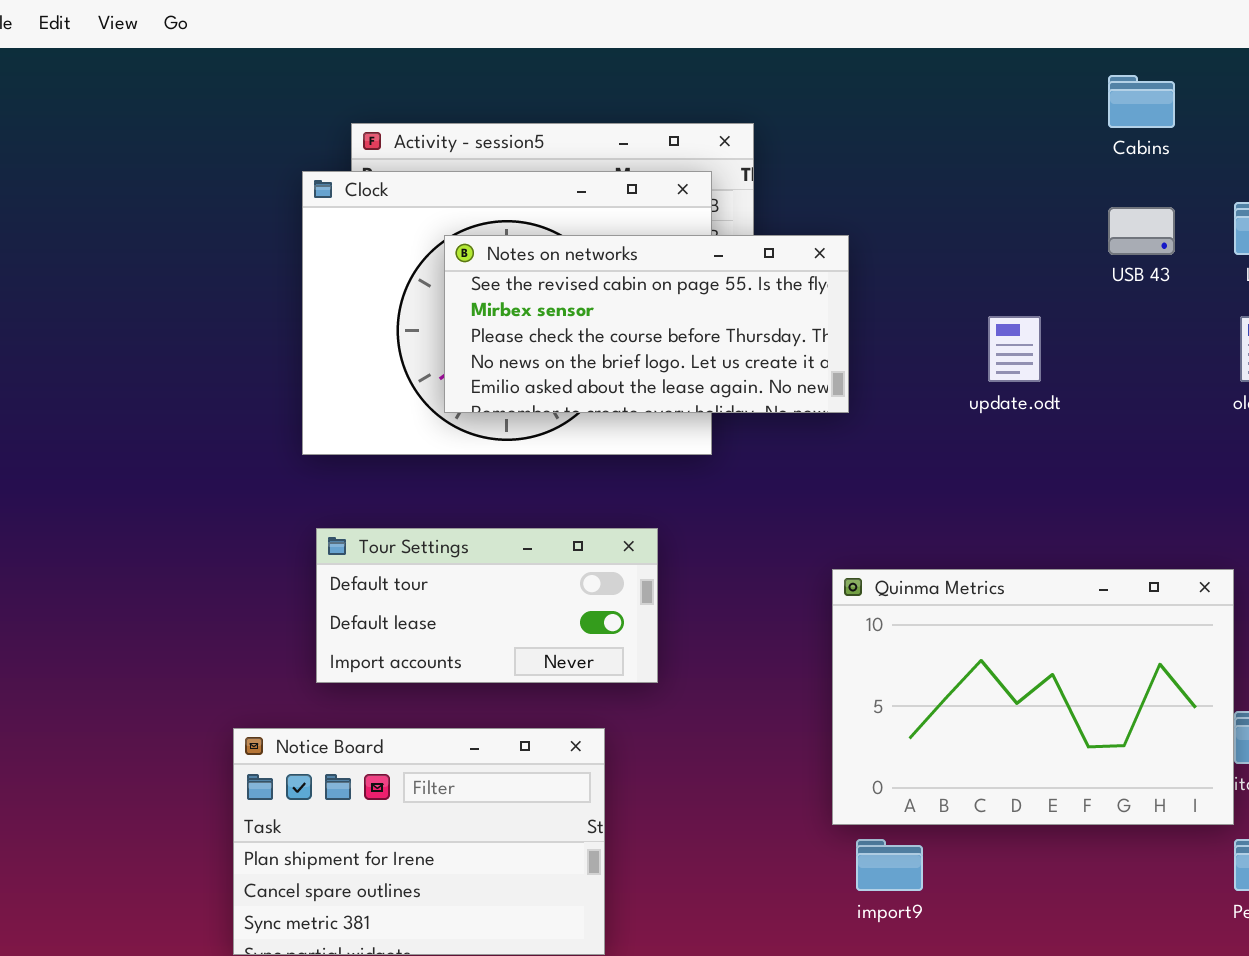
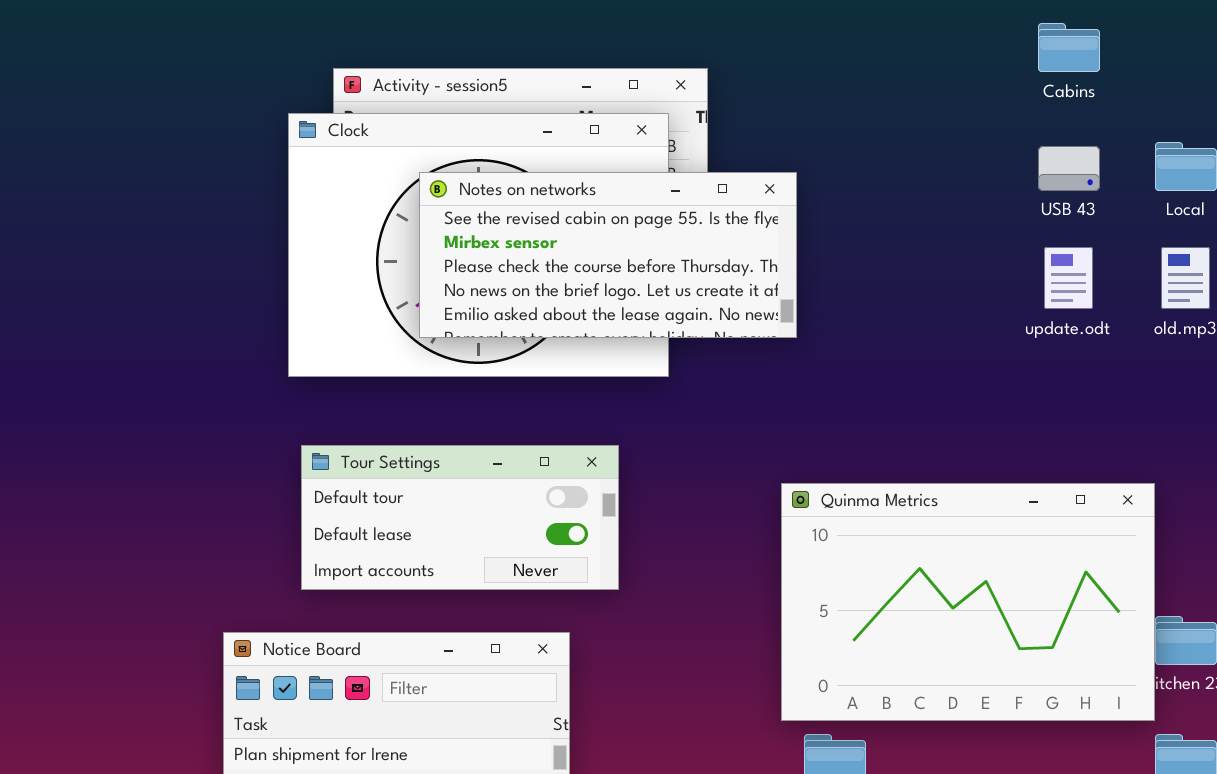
update.odt: [988,316,1041,382] -> [1044,247,1093,309], moved

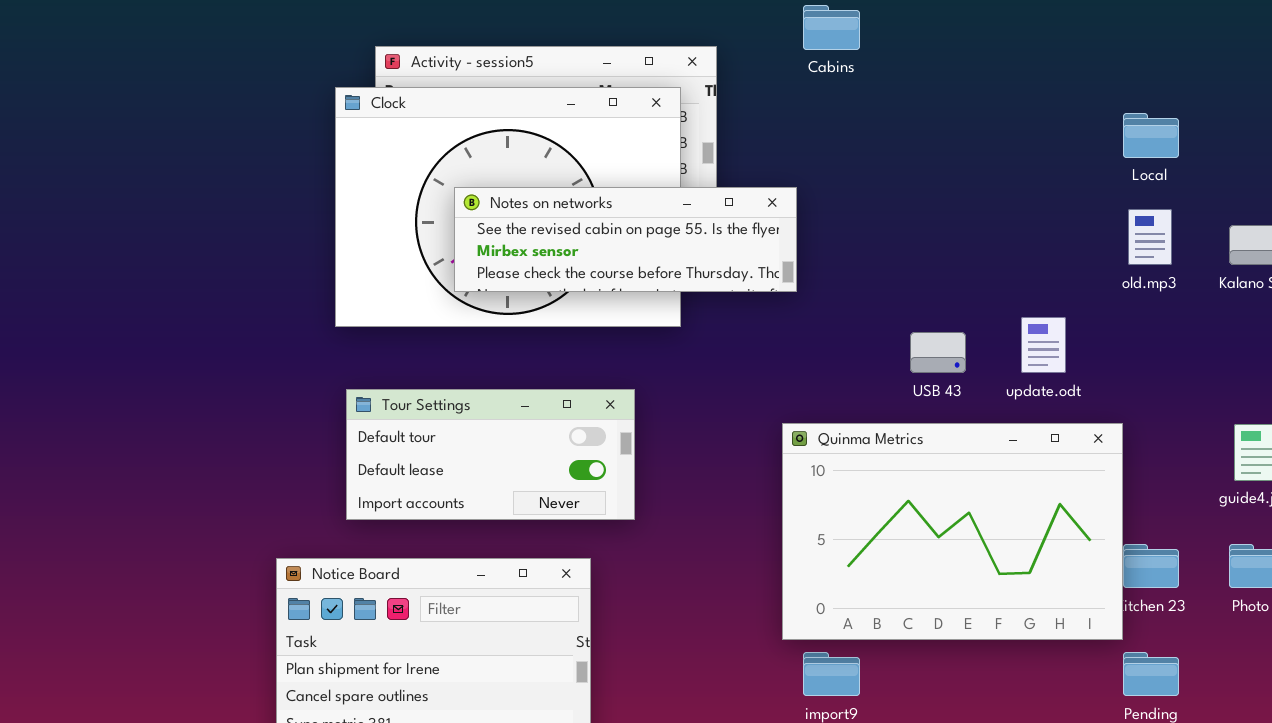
Cabins: [1038,23,1100,72] -> [803,5,860,50], moved
USB 43: [1038,146,1100,191] -> [910,332,966,373], moved
Notes on networks: [419,172,797,338] -> [454,187,797,292], resized
update.odt: [1044,247,1093,309] -> [1021,317,1066,373], moved

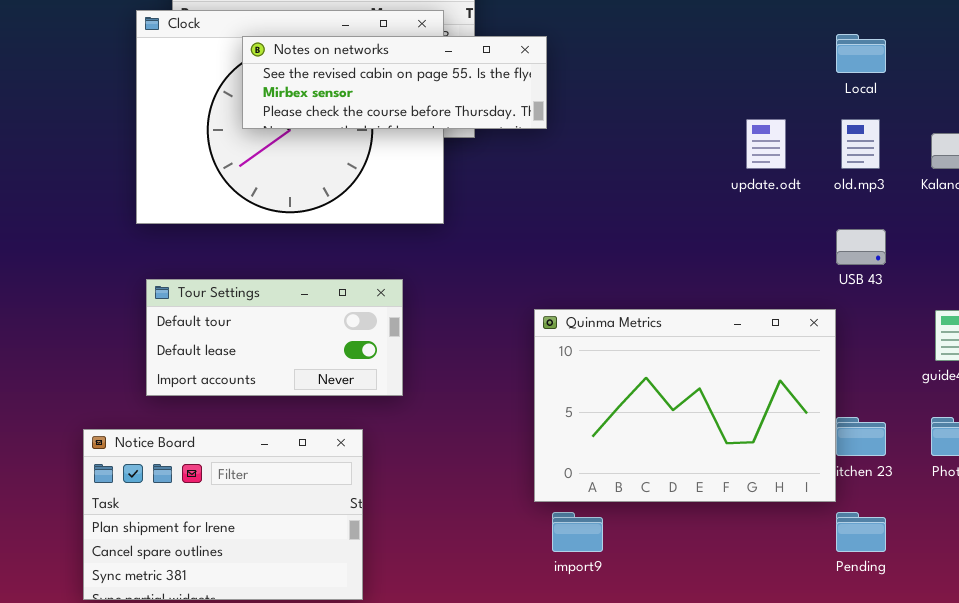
Notes on networks: [454,187,797,292] -> [242,36,547,129], moved
update.odt: [1021,317,1066,373] -> [746,119,786,169], moved
USB 43: [910,332,966,373] -> [836,229,886,265], moved

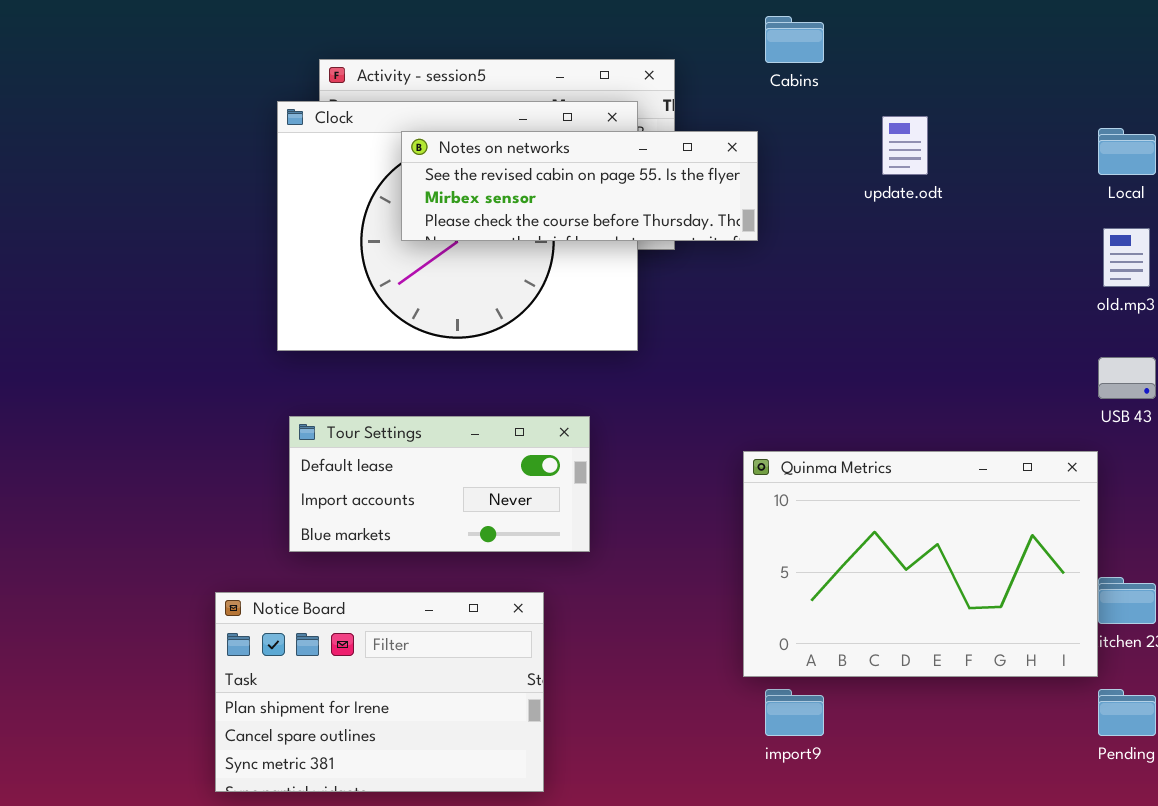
update.odt: [746,119,786,169] -> [882,116,928,175], moved
Tour Settings: [146,279,403,396] -> [289,416,590,552], scrolled down 1 row

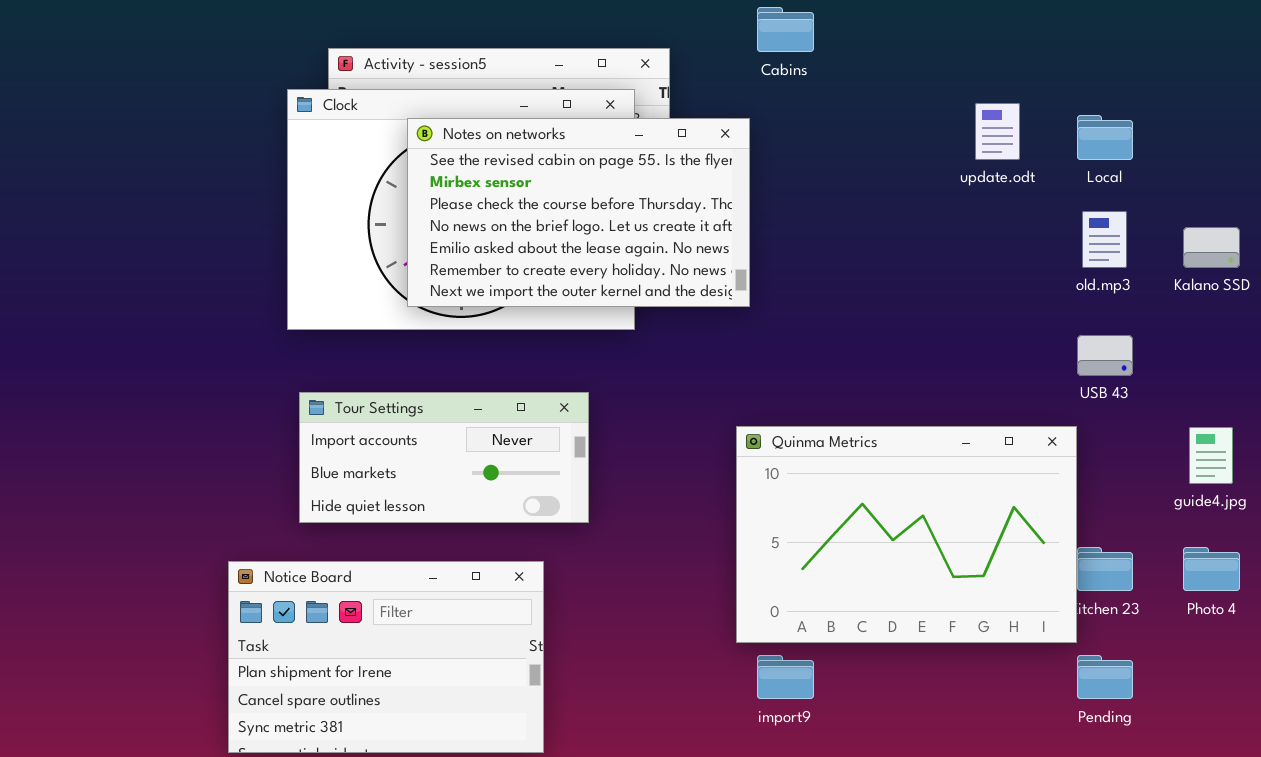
update.odt: [882,116,928,175] -> [975,103,1020,160], moved
Notes on networks: [401,131,758,241] -> [407,118,750,307], resized
Tour Settings: [289,416,590,552] -> [299,392,589,523], scrolled down 1 row

